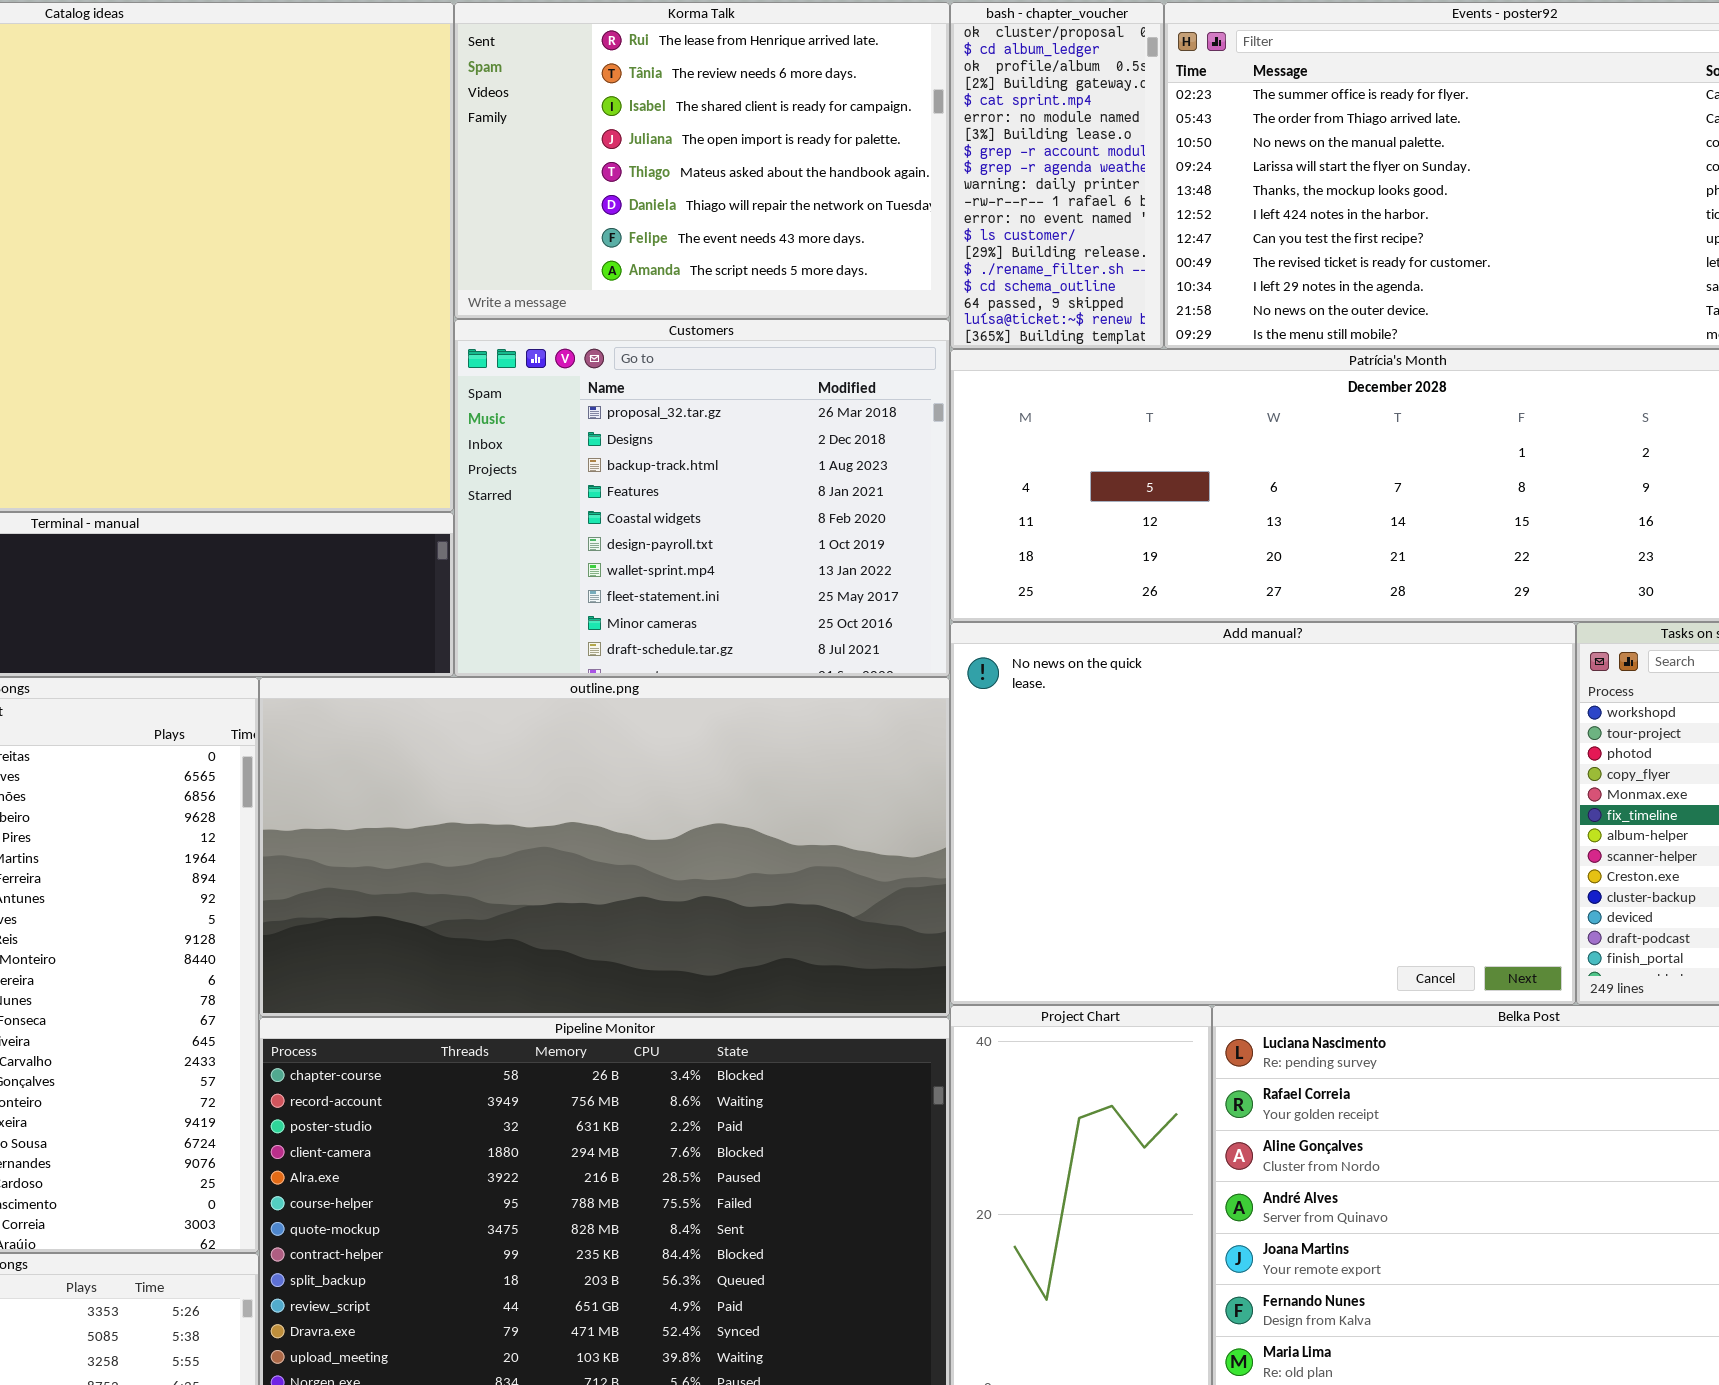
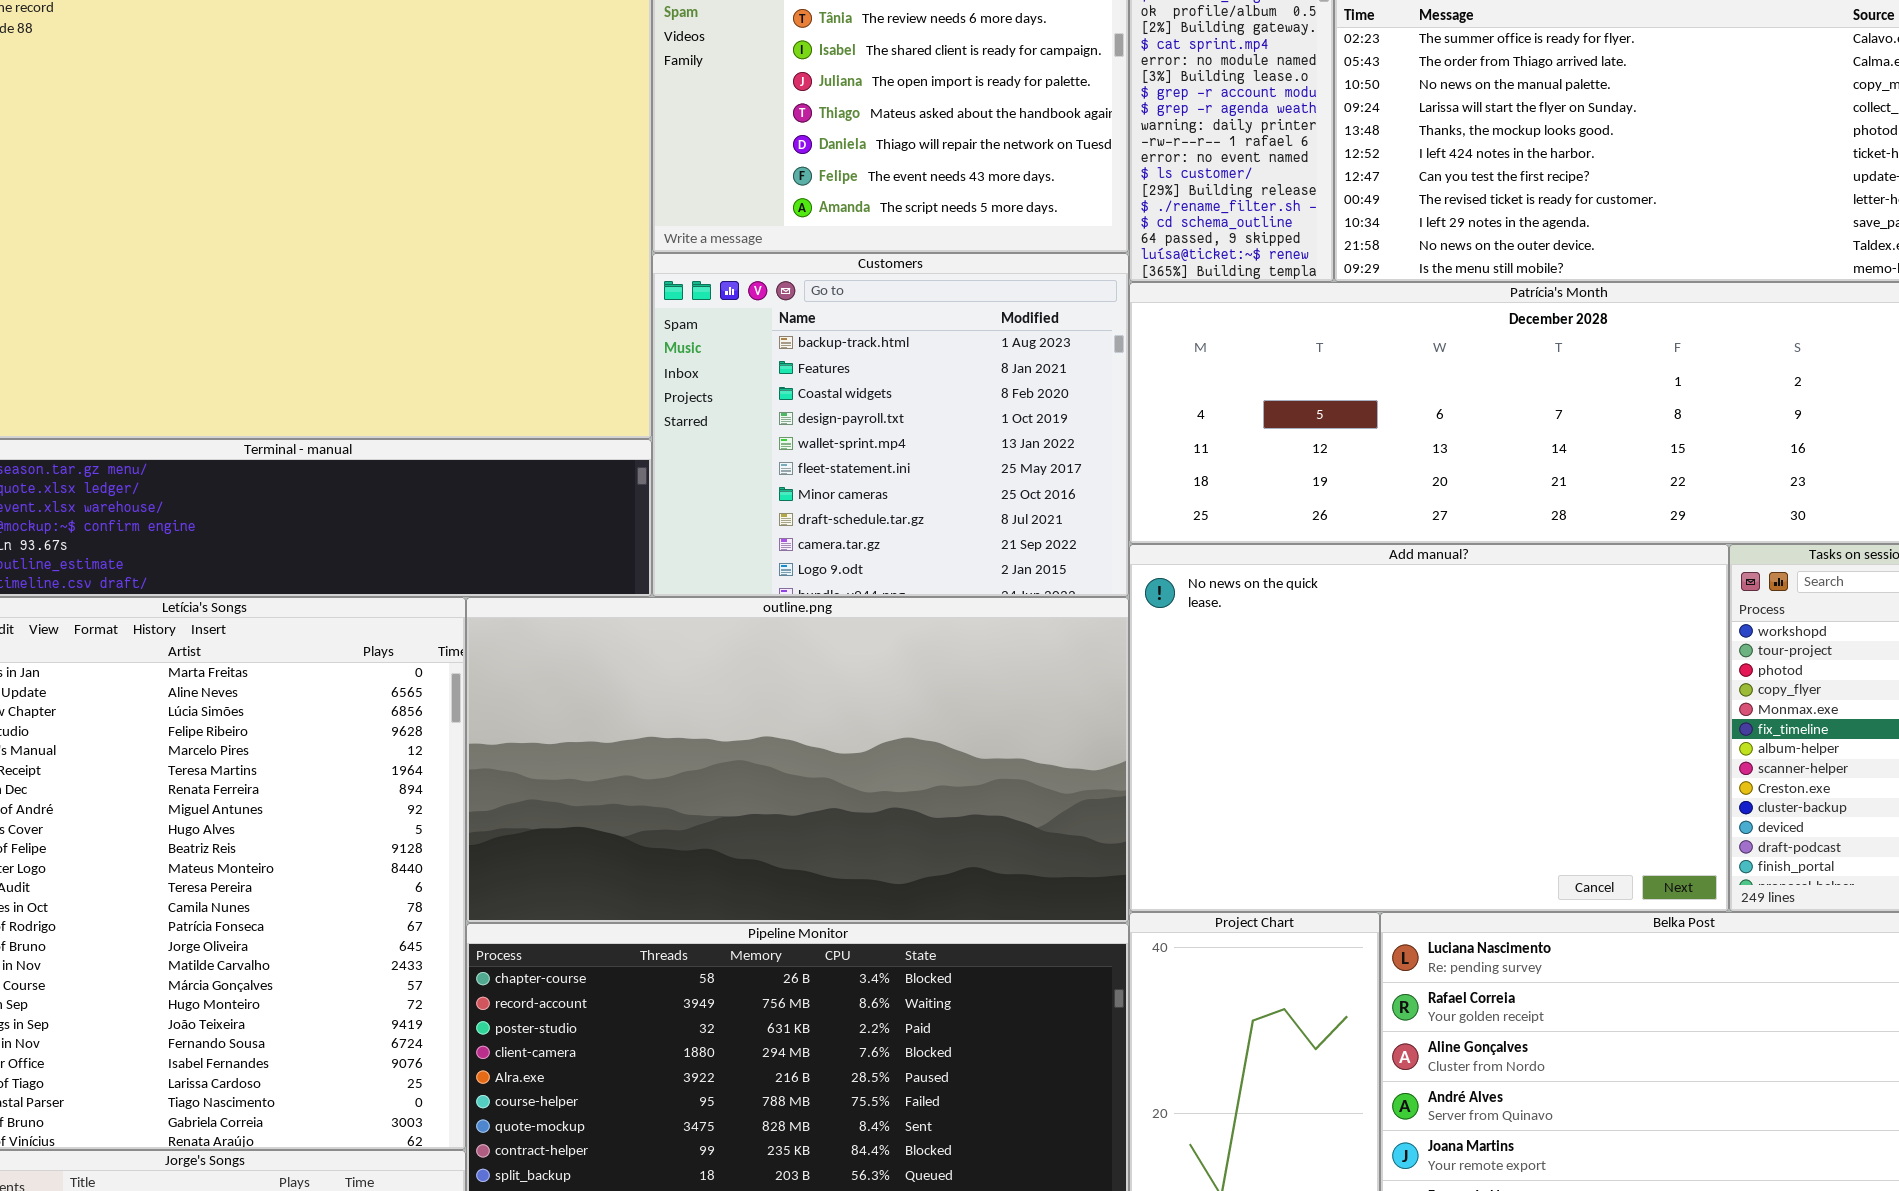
Customers: [454,319,950,677] -> [652,253,1129,597], scrolled down 2 rows

